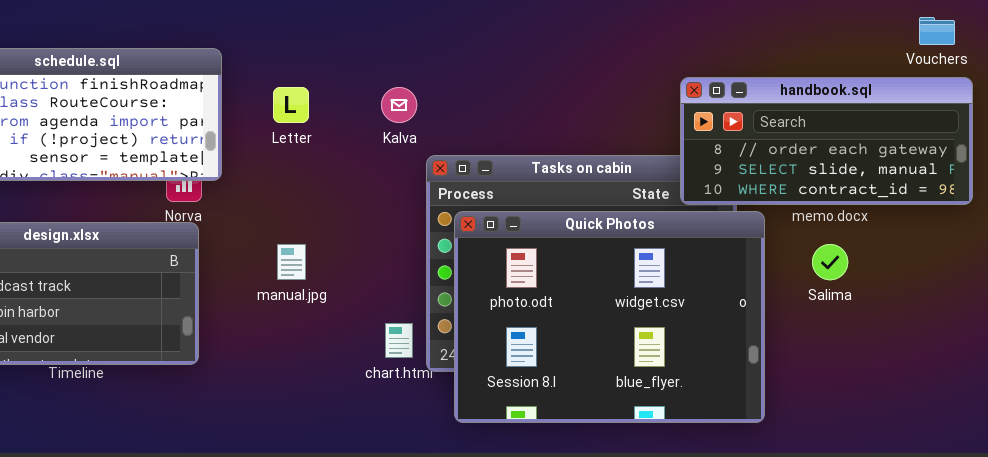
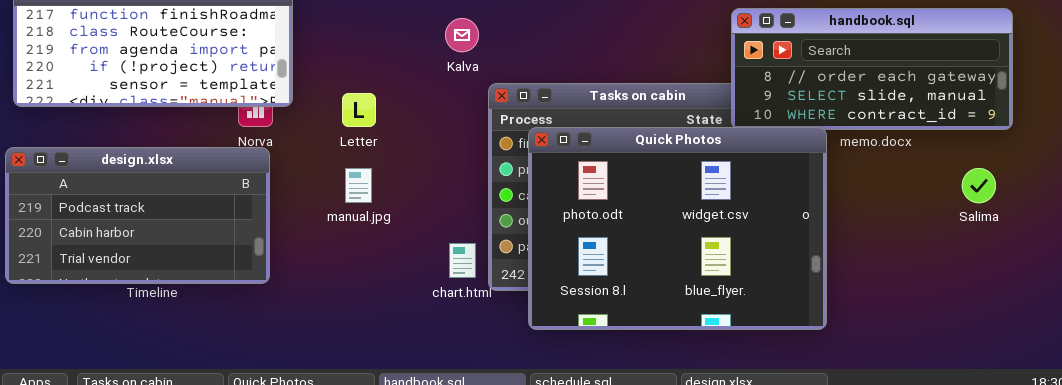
Letter: [273,87,309,123] -> [342,93,376,127], moved
Quick Photos: [454,211,765,423] -> [528,127,827,330], moved
Salima: [812,244,848,280] -> [962,168,996,203], moved

